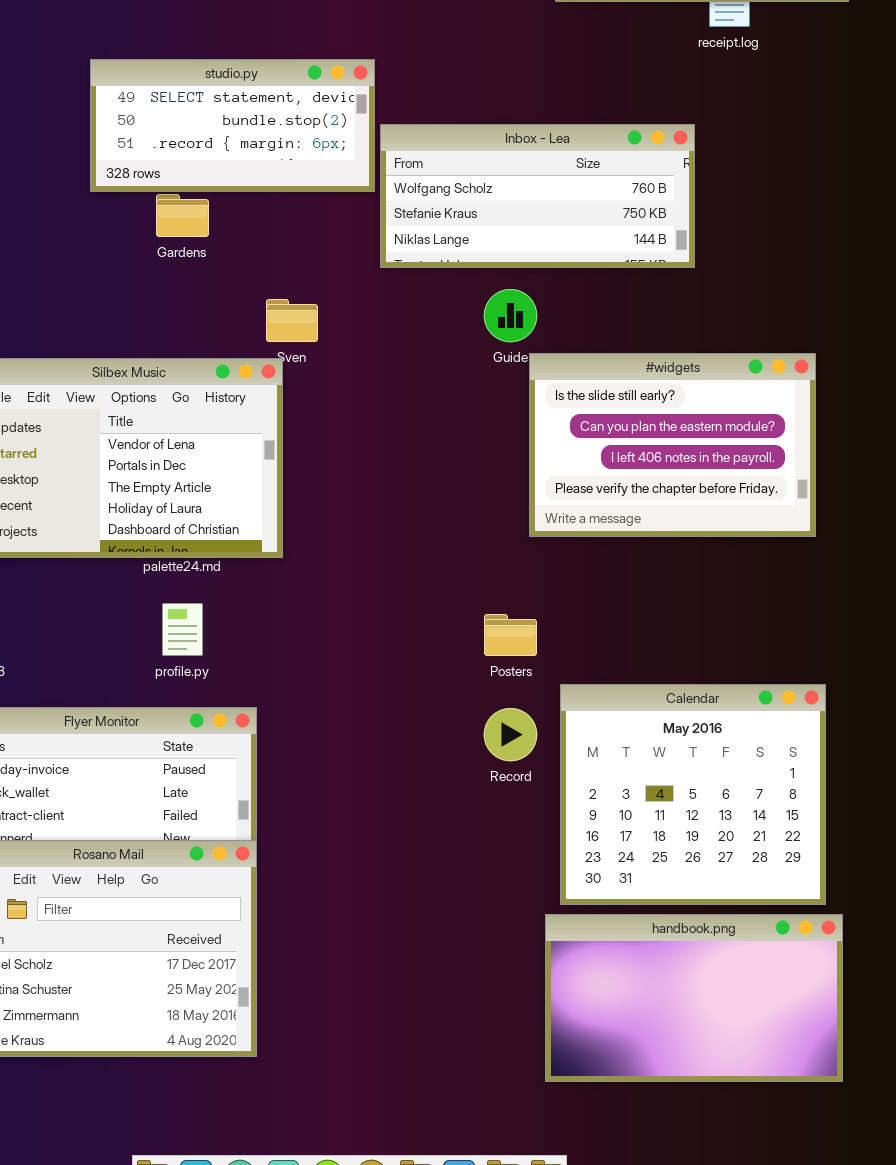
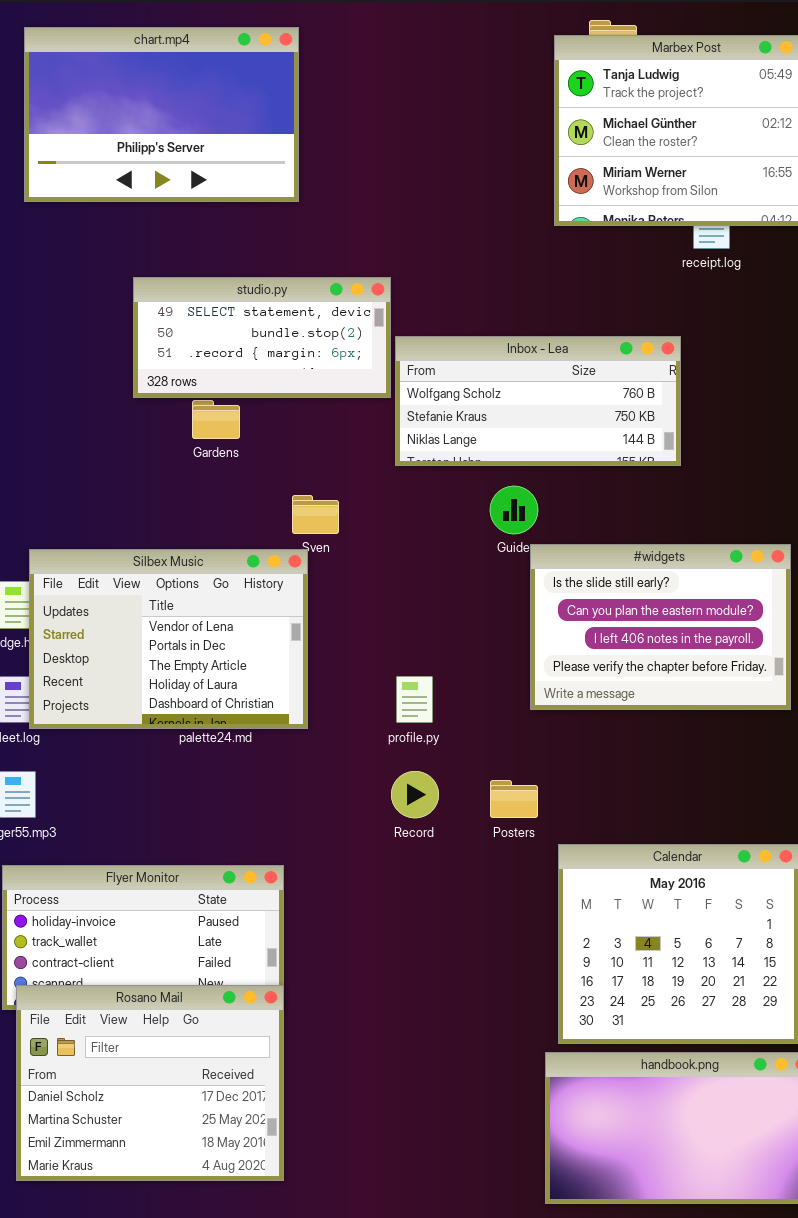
profile.py: [162,603,203,656] -> [396,676,433,723], moved
Record: [484,708,537,761] -> [391,771,439,818], moved

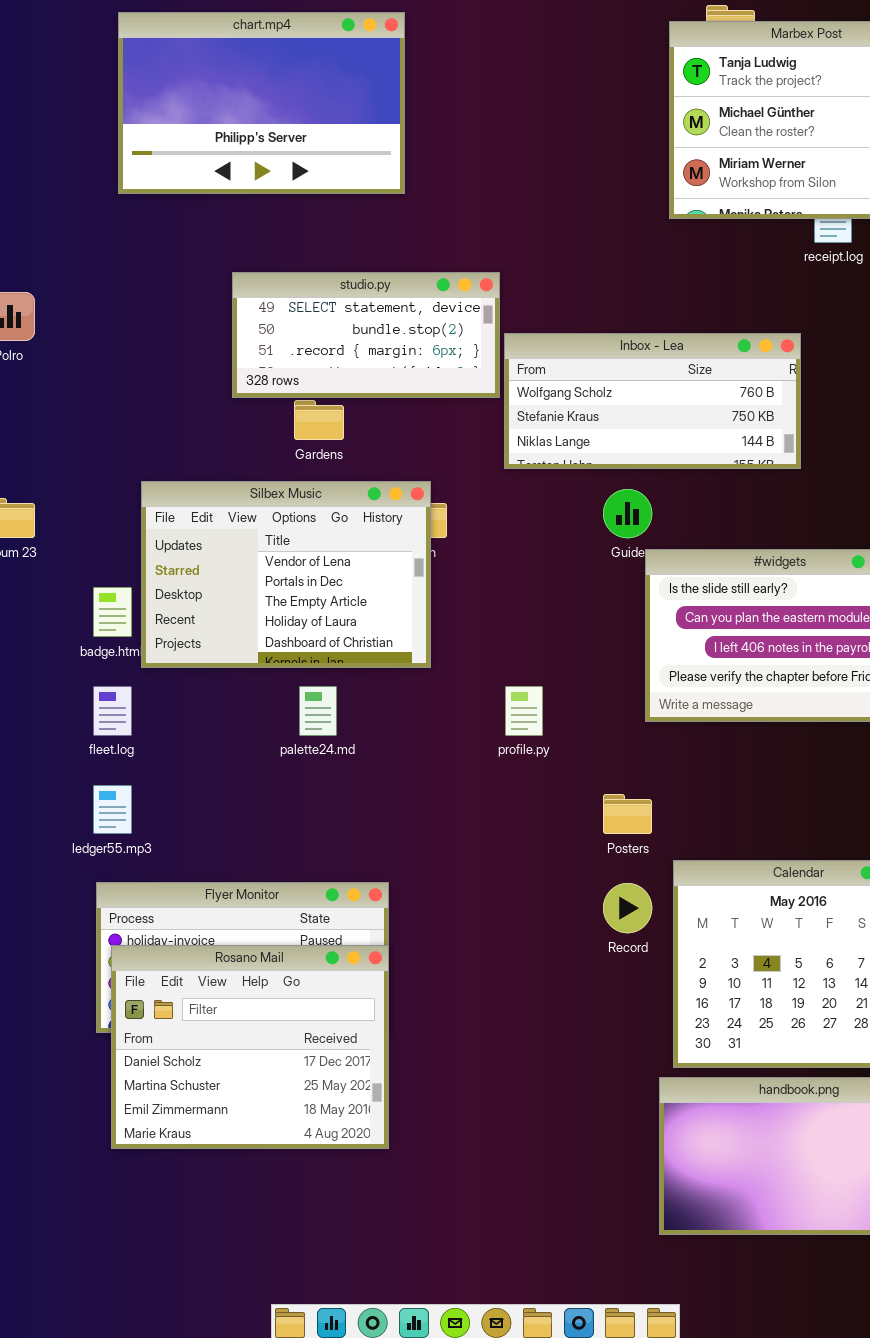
Silbex Music: [29,549,308,729] -> [141,481,431,668], moved
Record: [391,771,439,818] -> [603,883,652,933], moved
Rosano Mail: [16,985,284,1181] -> [111,945,389,1149], moved

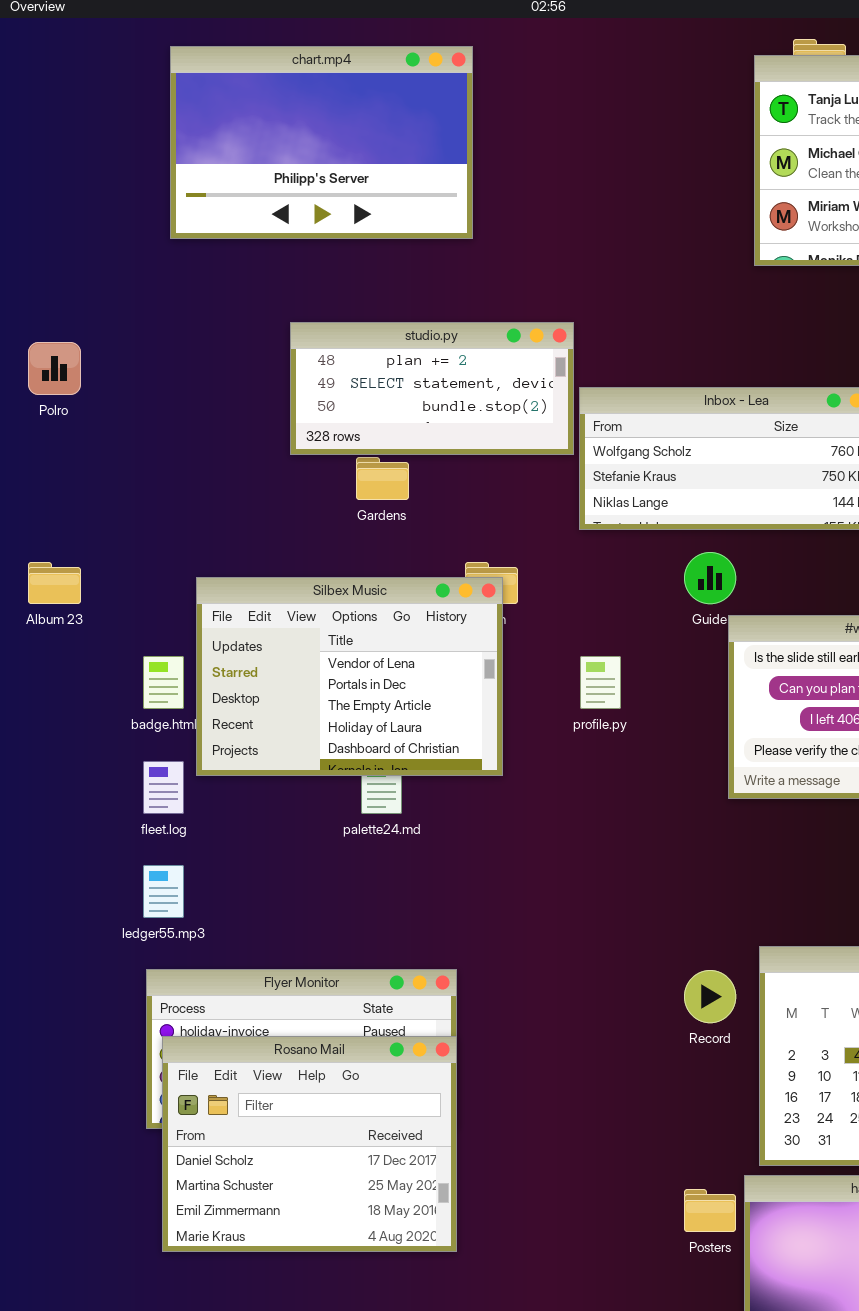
studio.py: [232,272,500,398] -> [290,322,574,455], scrolled up 1 row
Silbex Music: [141,481,431,668] -> [196,577,503,776], moved
profile.py: [505,686,543,736] -> [580,656,621,709], moved
Posters: [603,794,652,834] -> [684,1189,736,1232], moved

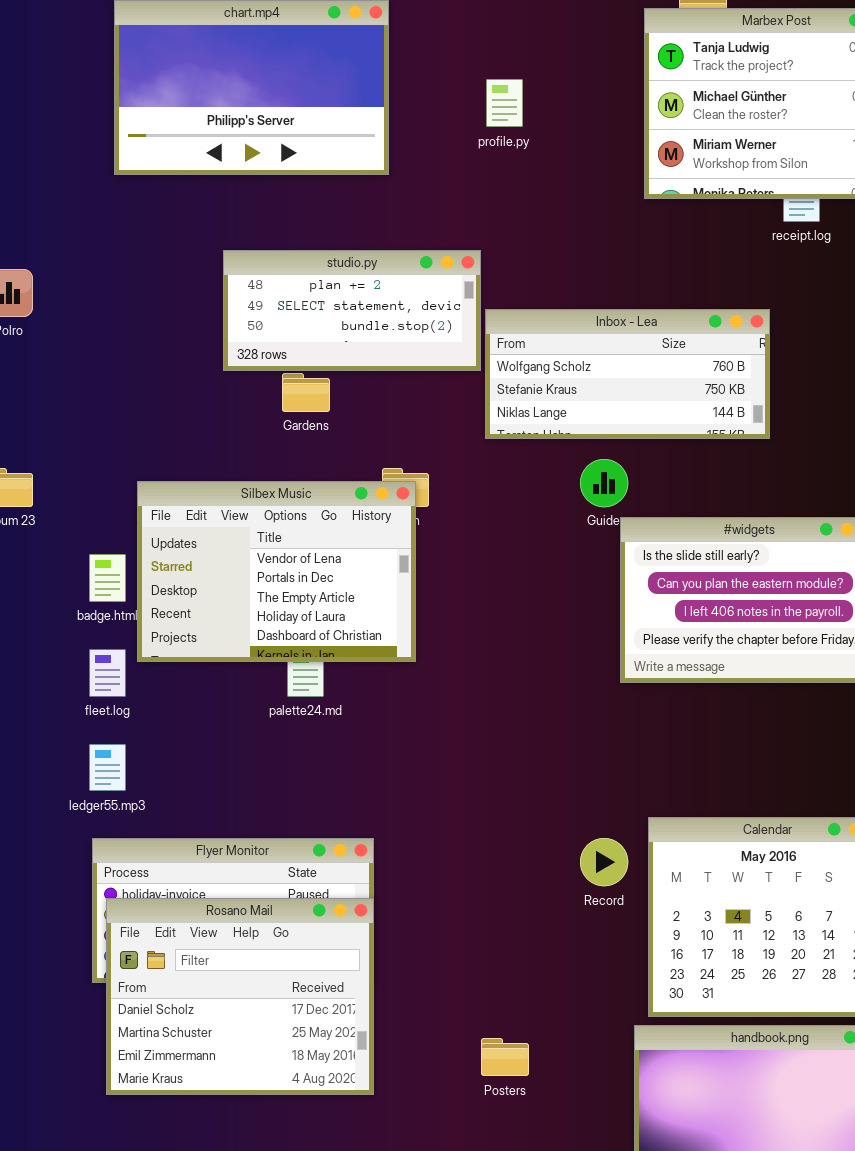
profile.py: [580,656,621,709] -> [486,79,523,127], moved
Posters: [684,1189,736,1232] -> [481,1038,529,1076], moved

